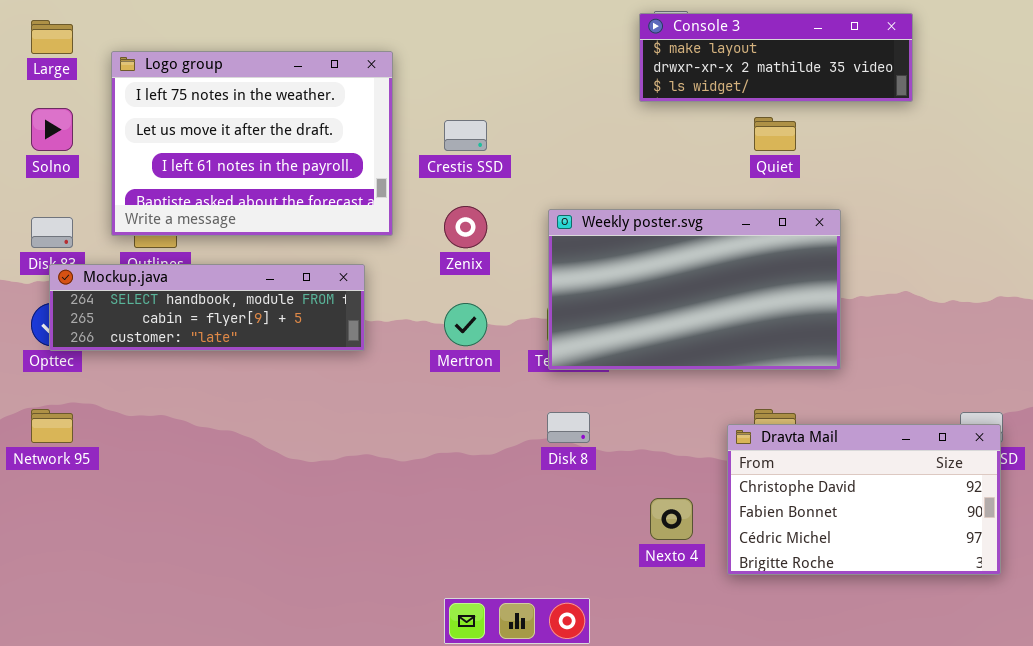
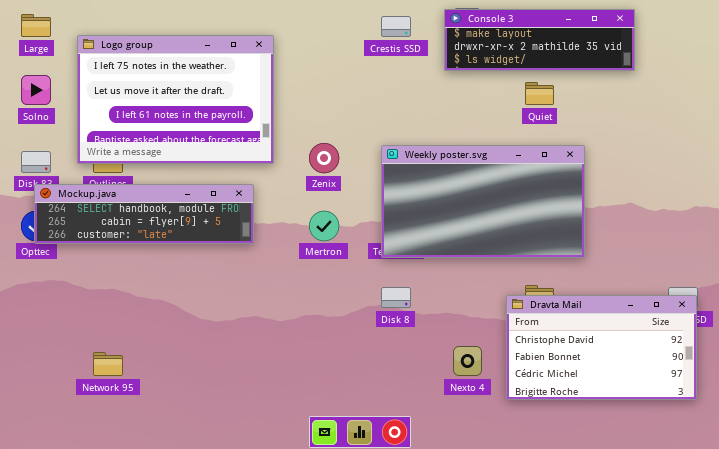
Crestis SSD: [444,120,487,151] -> [381,16,411,37], moved
Network 95: [31,409,73,443] -> [93,352,123,376], moved

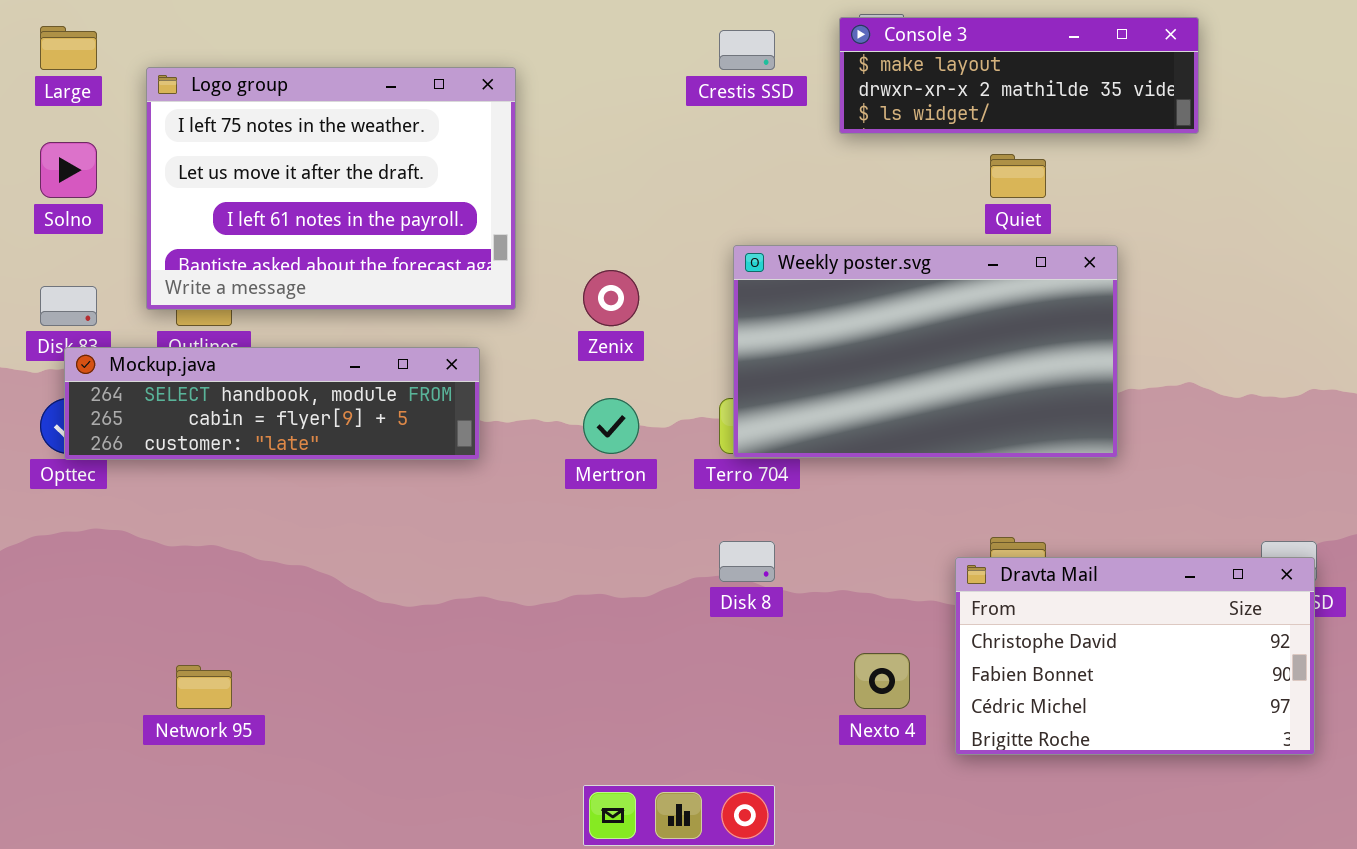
Weekly poster.svg: [381,145,585,258] -> [733,245,1118,458], moved

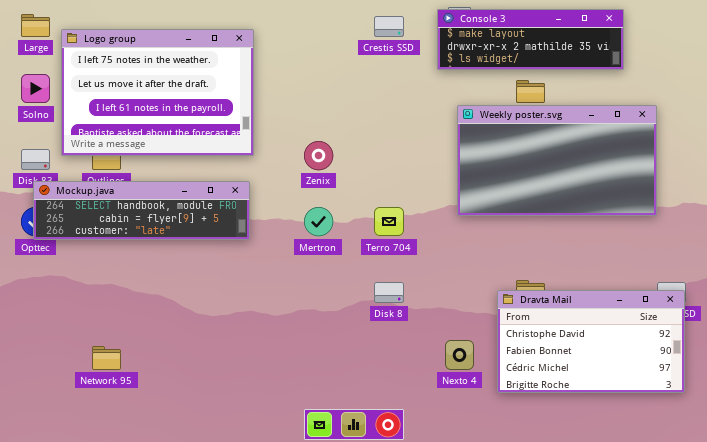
Logo group: [146,67,516,310] -> [61,29,254,156], moved
Weekly poster.svg: [733,245,1118,458] -> [457,105,657,216], moved

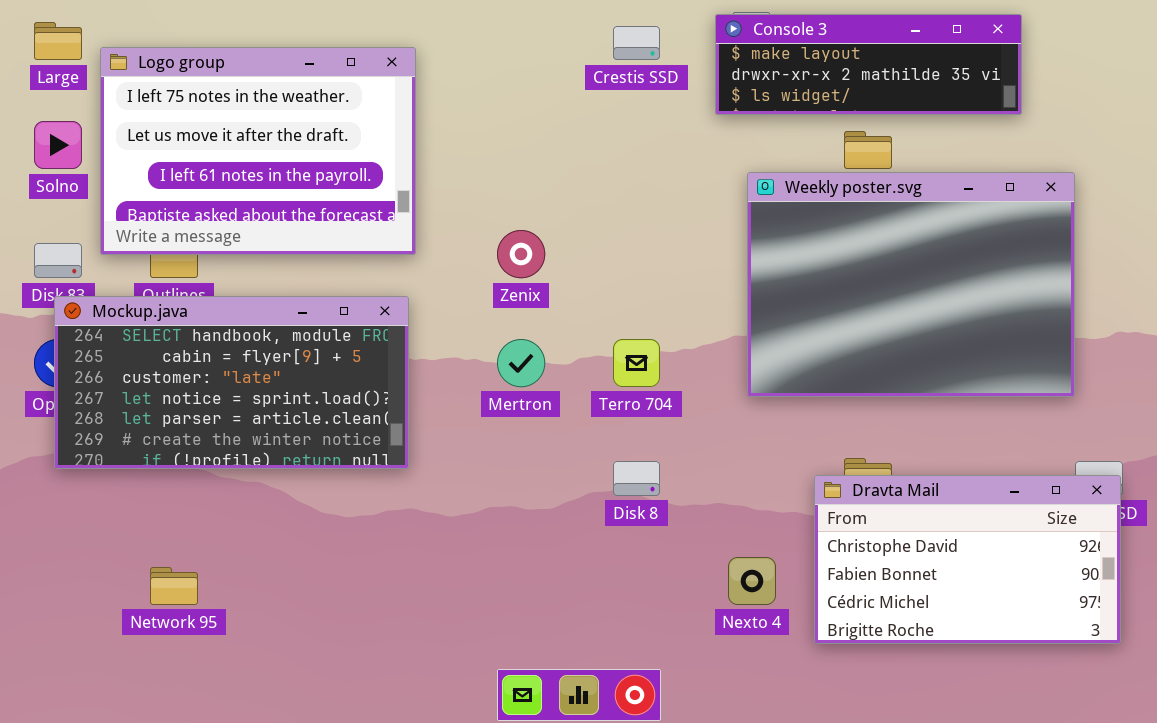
Weekly poster.svg: [457,105,657,216] -> [747,172,1075,397], resized
Mockup.java: [33,181,250,240] -> [54,296,409,469], resized

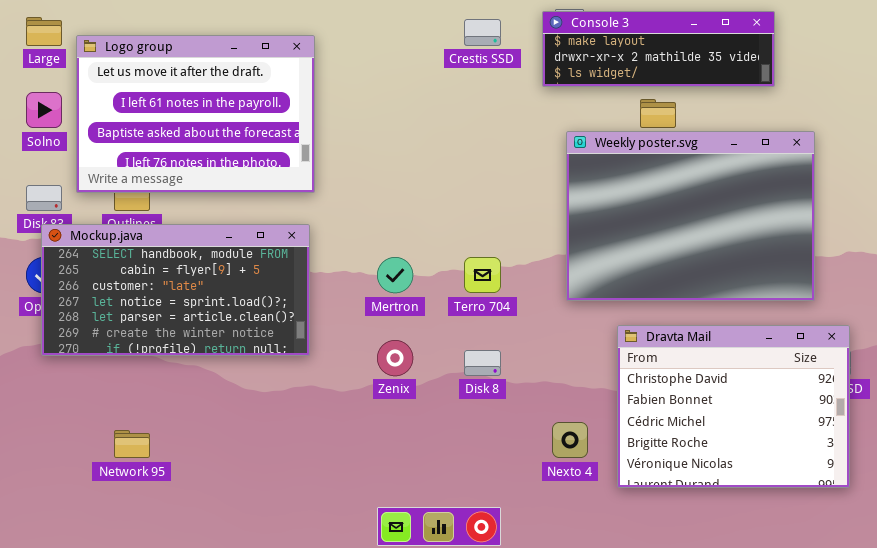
Logo group: [100,47,416,255] -> [76,35,315,193], scrolled down 1 row
Zenix: [497,230,545,278] -> [377,340,413,376], moved
Dravta Mail: [814,475,1121,644] -> [617,325,850,488], resized

